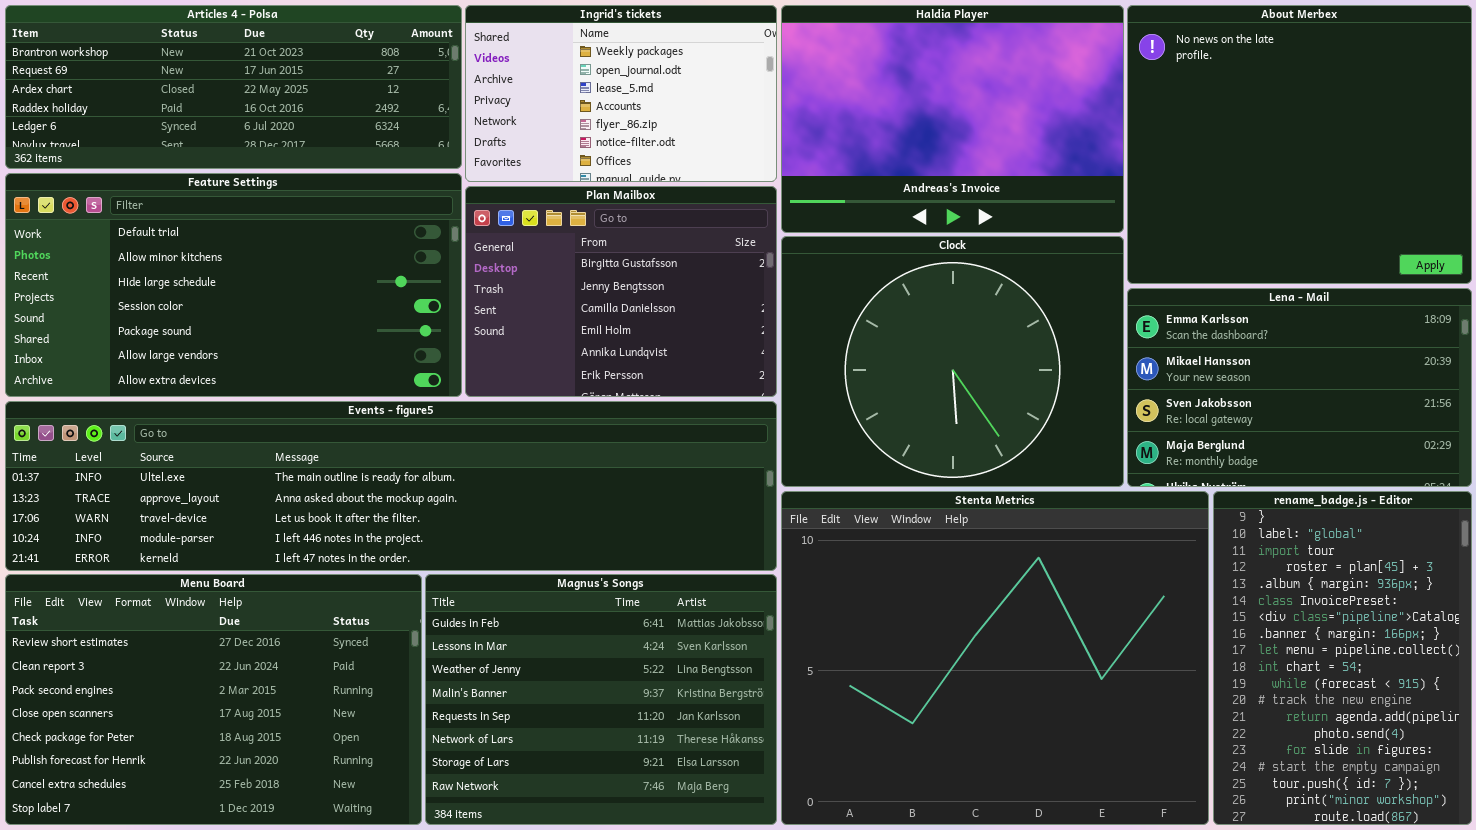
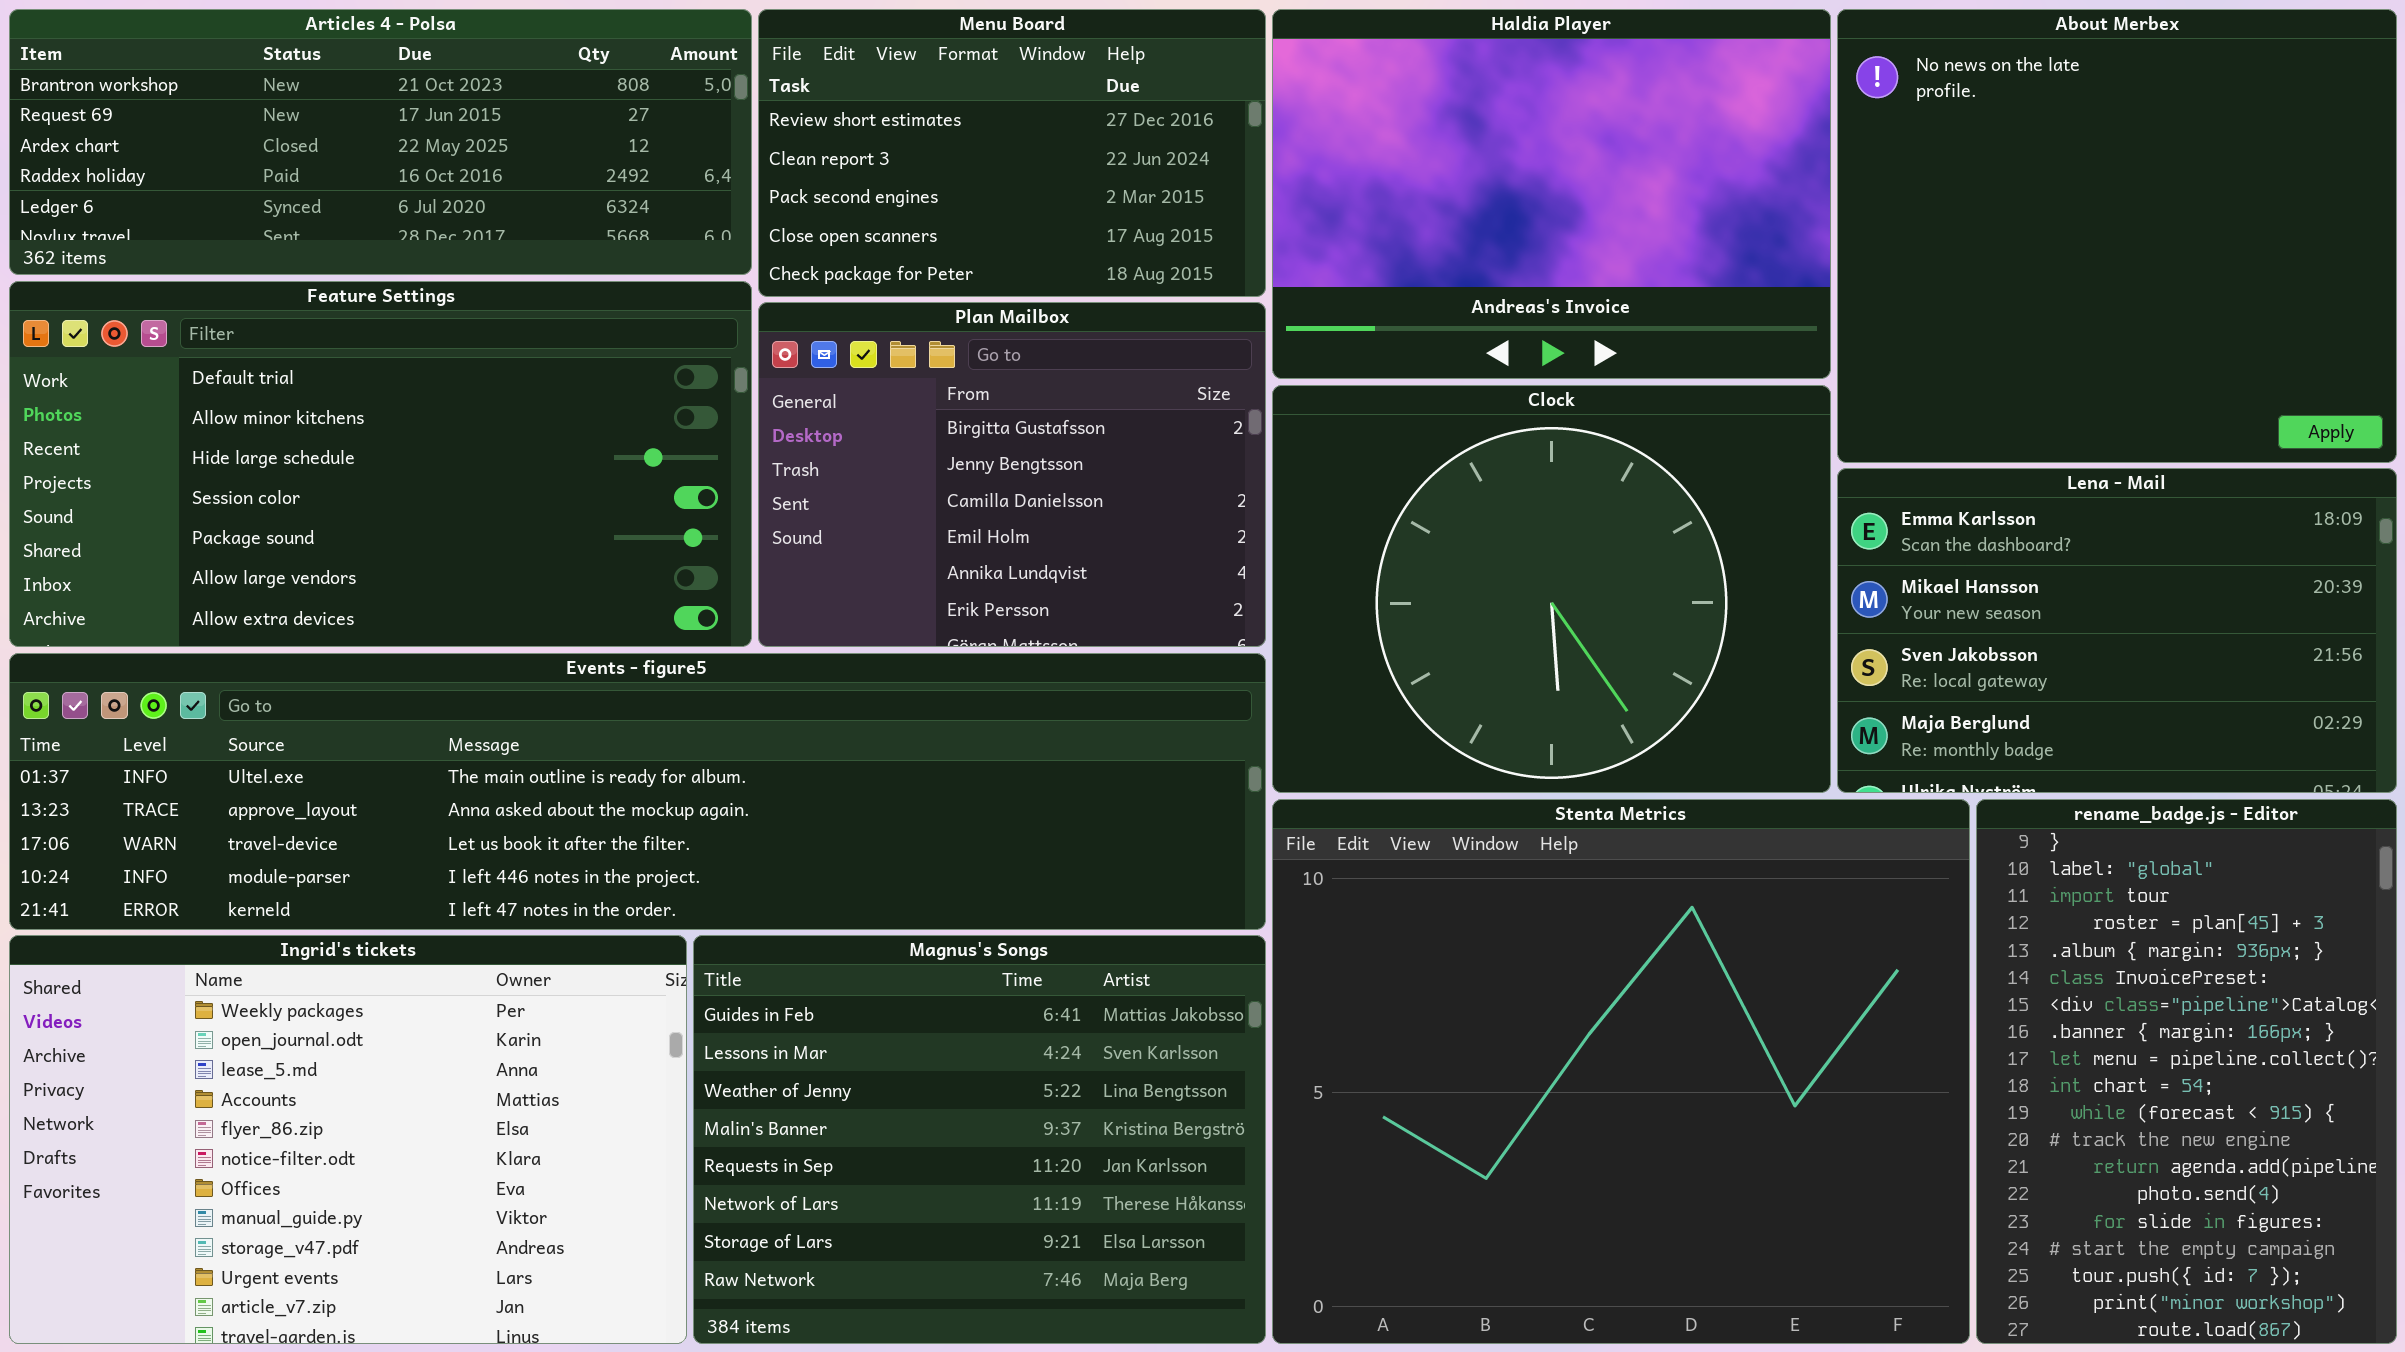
Ingrid's tickets: [465,5,777,182] -> [9,935,687,1344], moved, resized
Menu Board: [5,574,422,825] -> [758,9,1266,297], moved, resized

